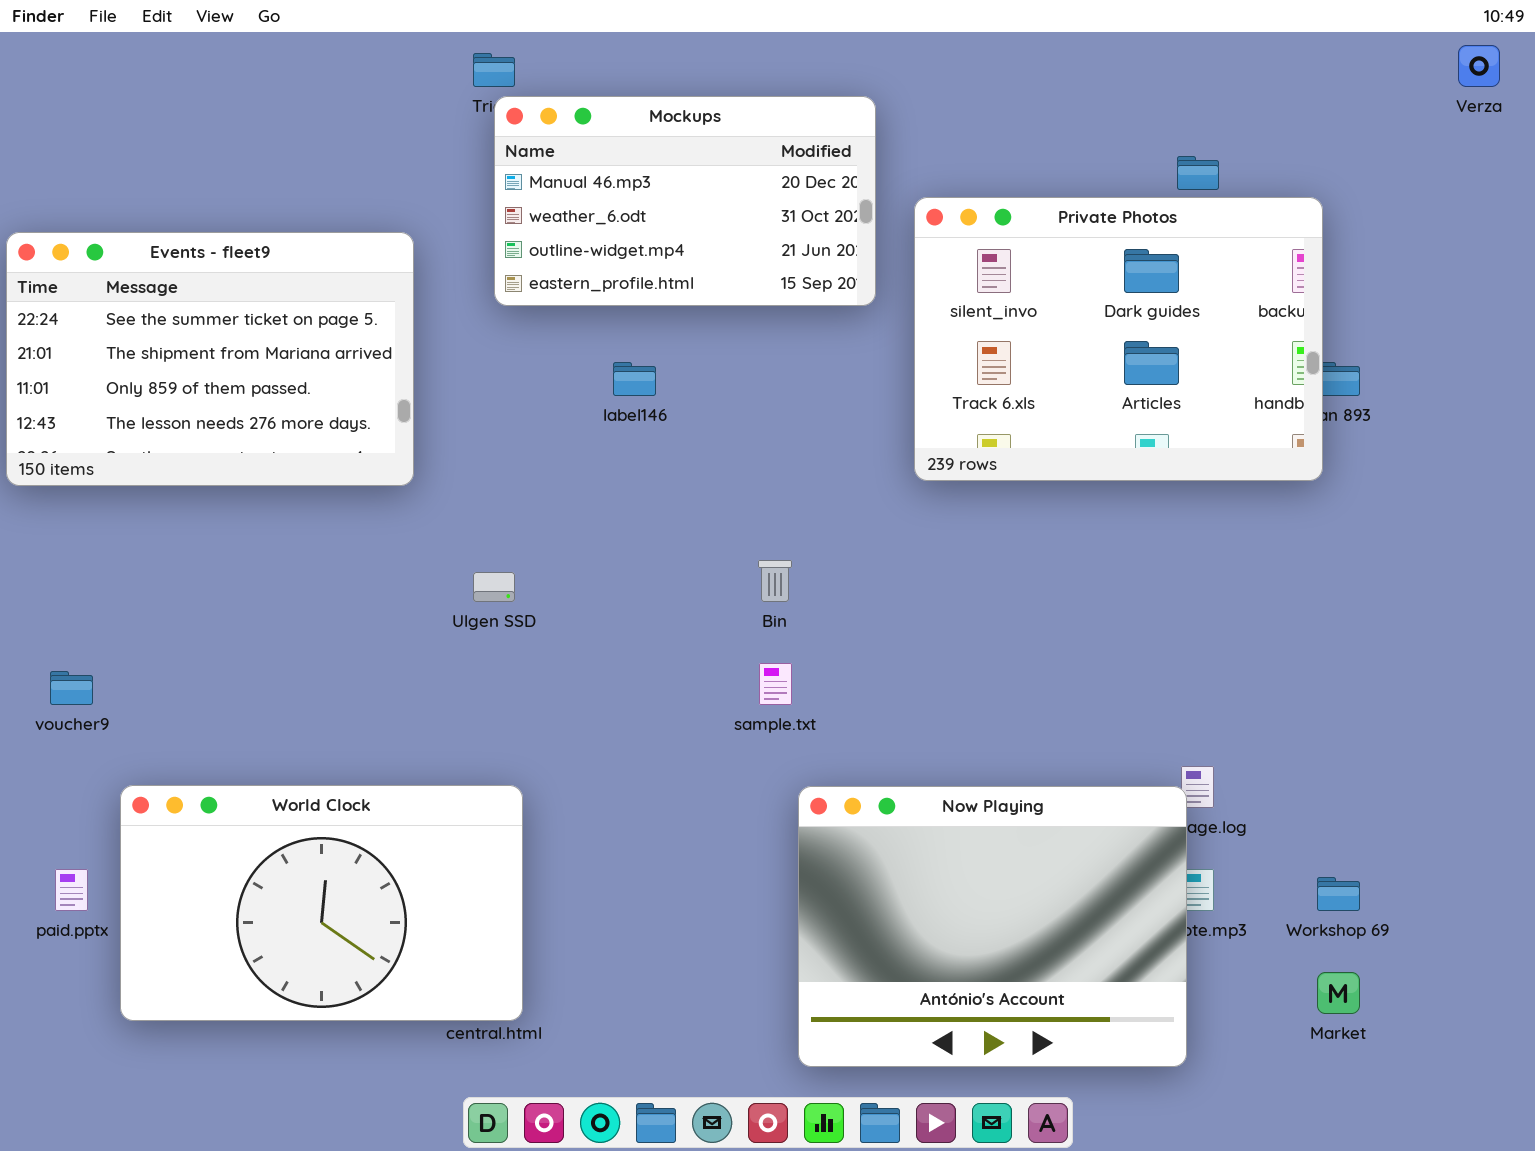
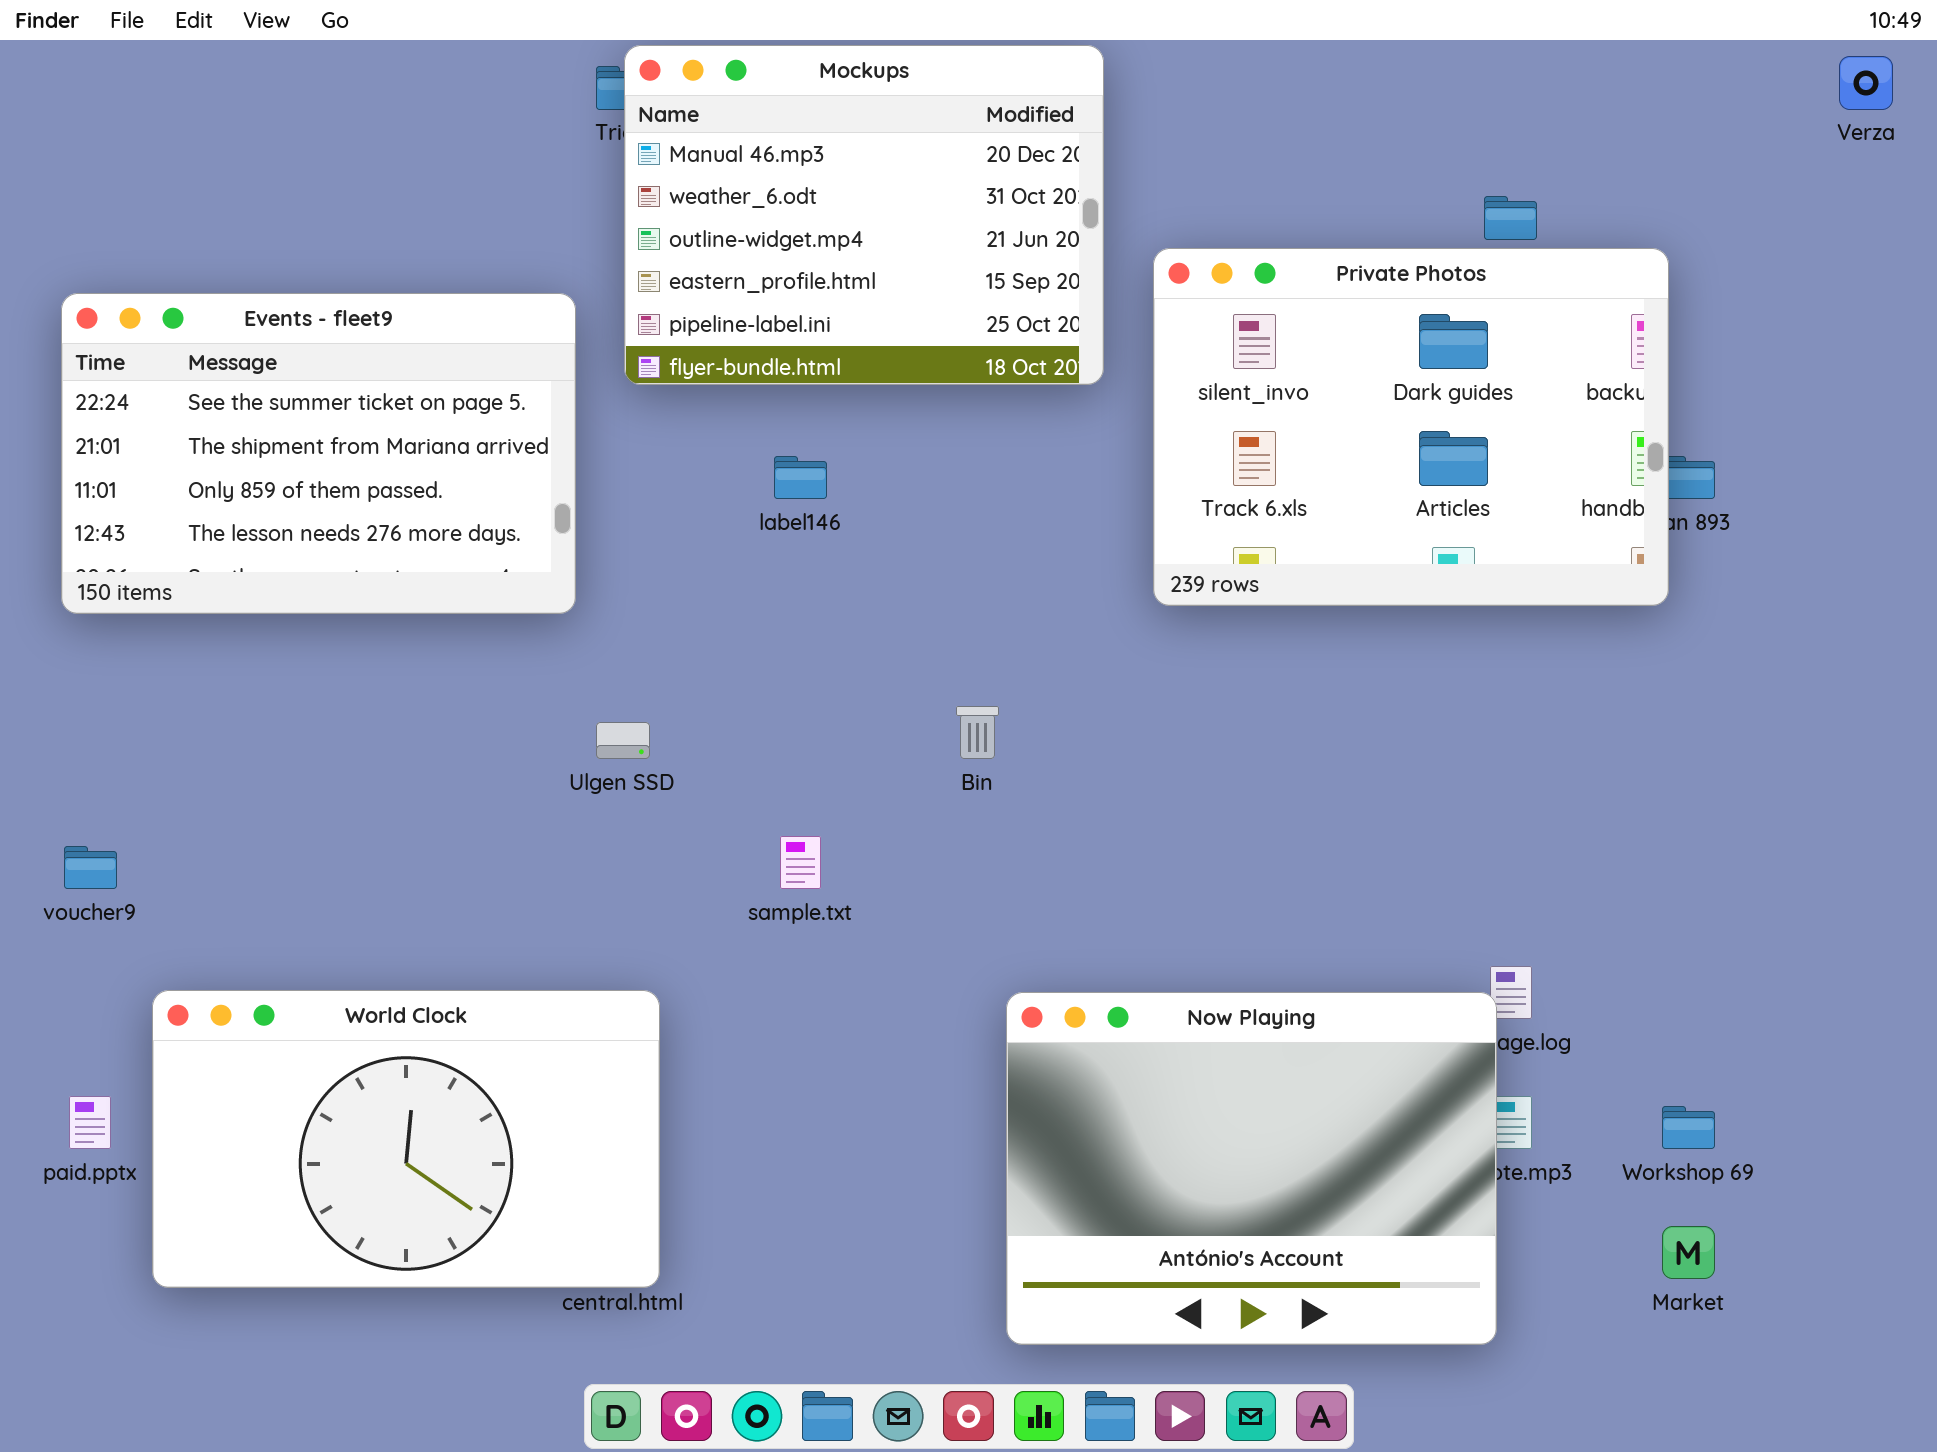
Mockups: [494,96,876,306] -> [624,45,1104,385], resized
Events - fleet9: [6,232,414,486] -> [61,293,576,614], moved
sample.txt: [759,663,792,705] -> [780,836,821,889], moved

